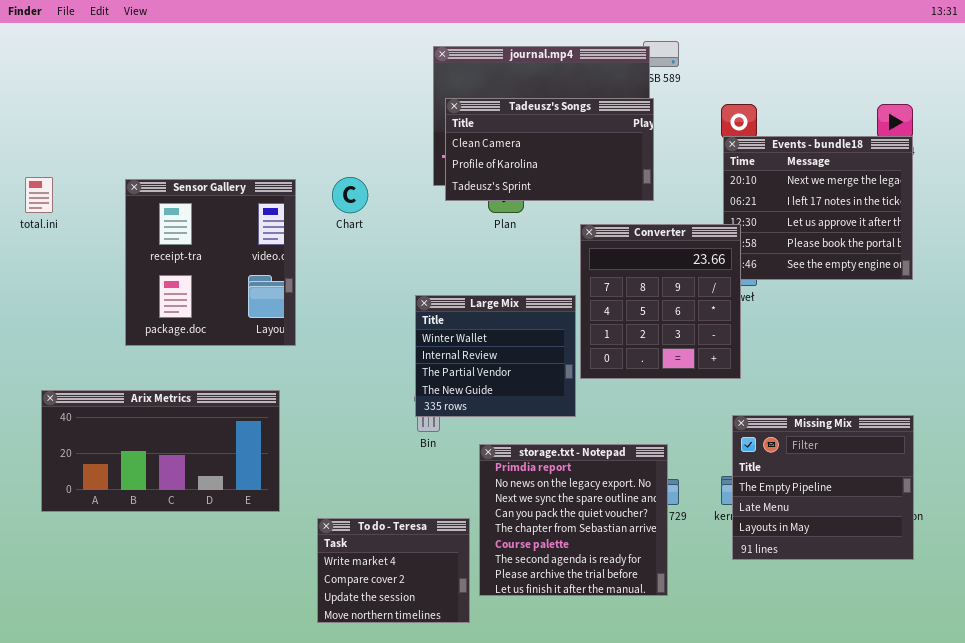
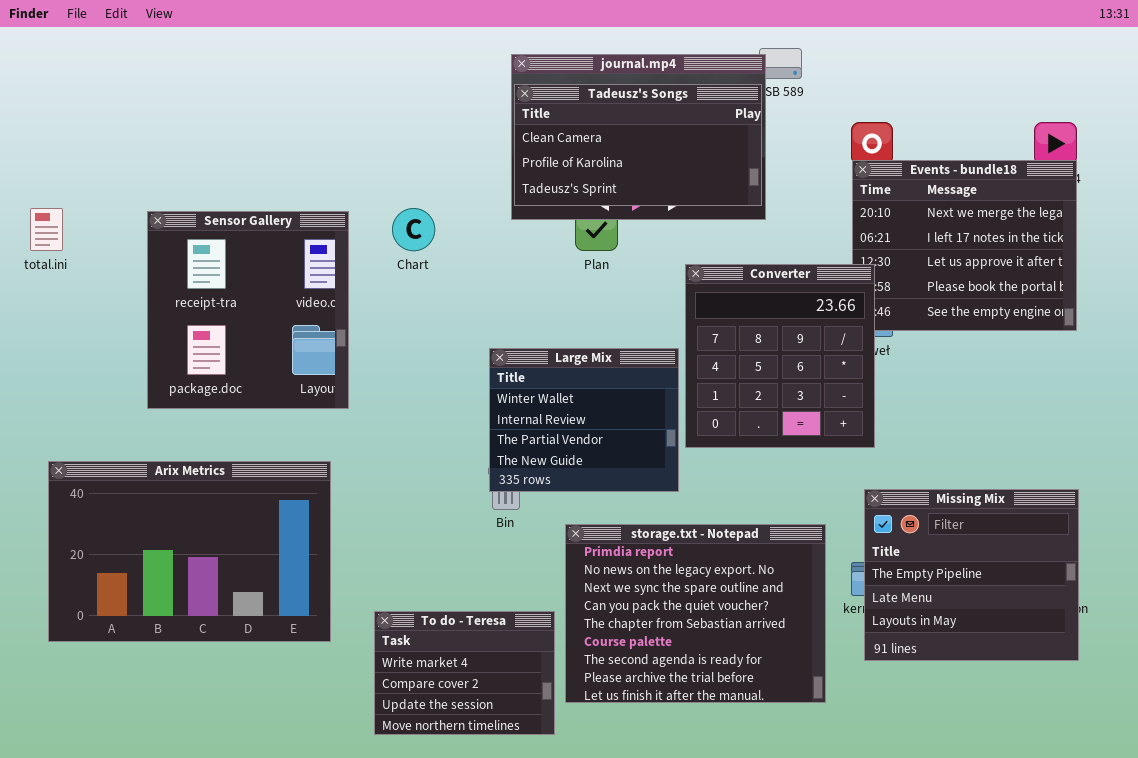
Tadeusz's Songs: [445,98,654,201] -> [514,84,762,206], moved
Arix Metrics: [41,390,280,512] -> [48,461,331,642], resized
storage.txt - Notepad: [479,444,668,596] -> [565,524,826,703], resized

